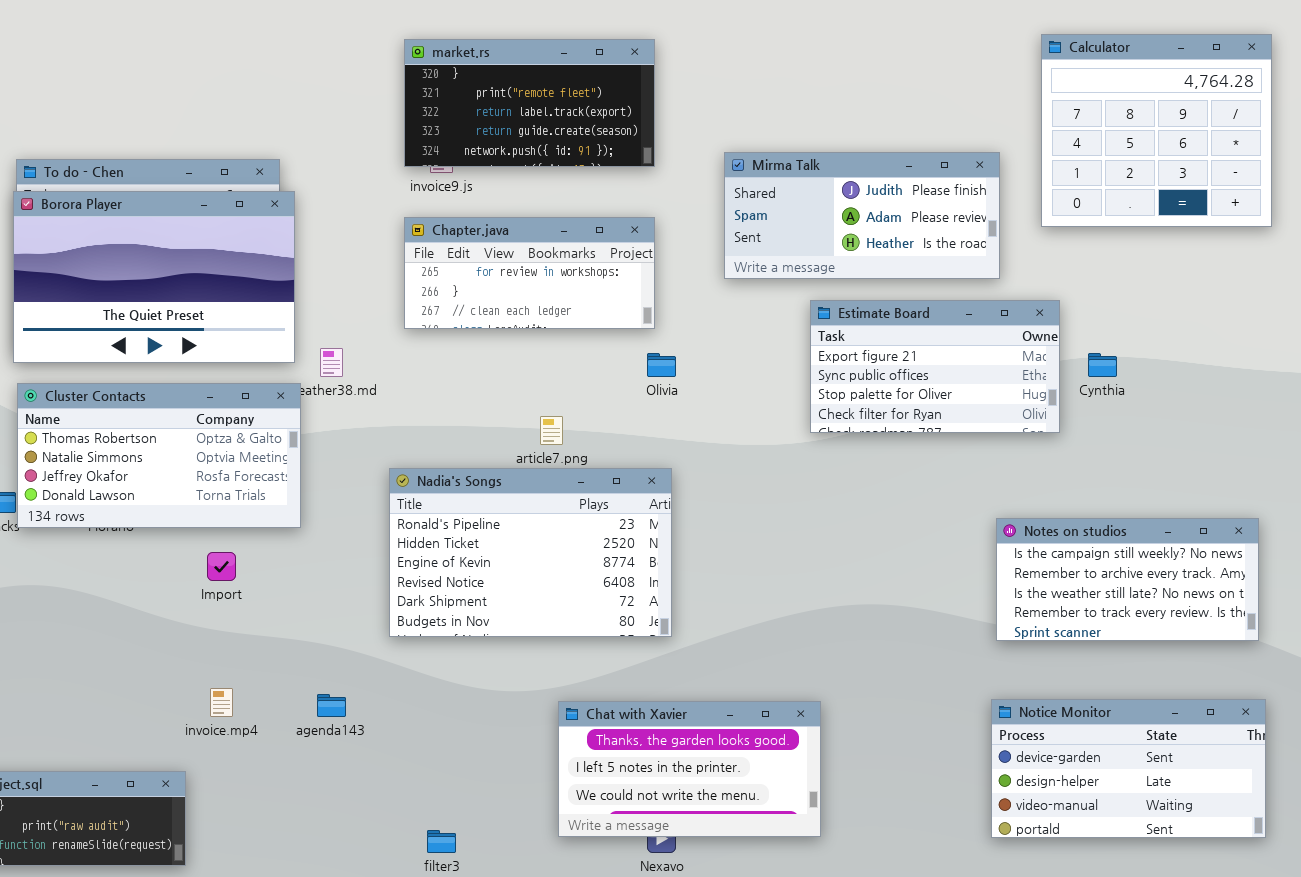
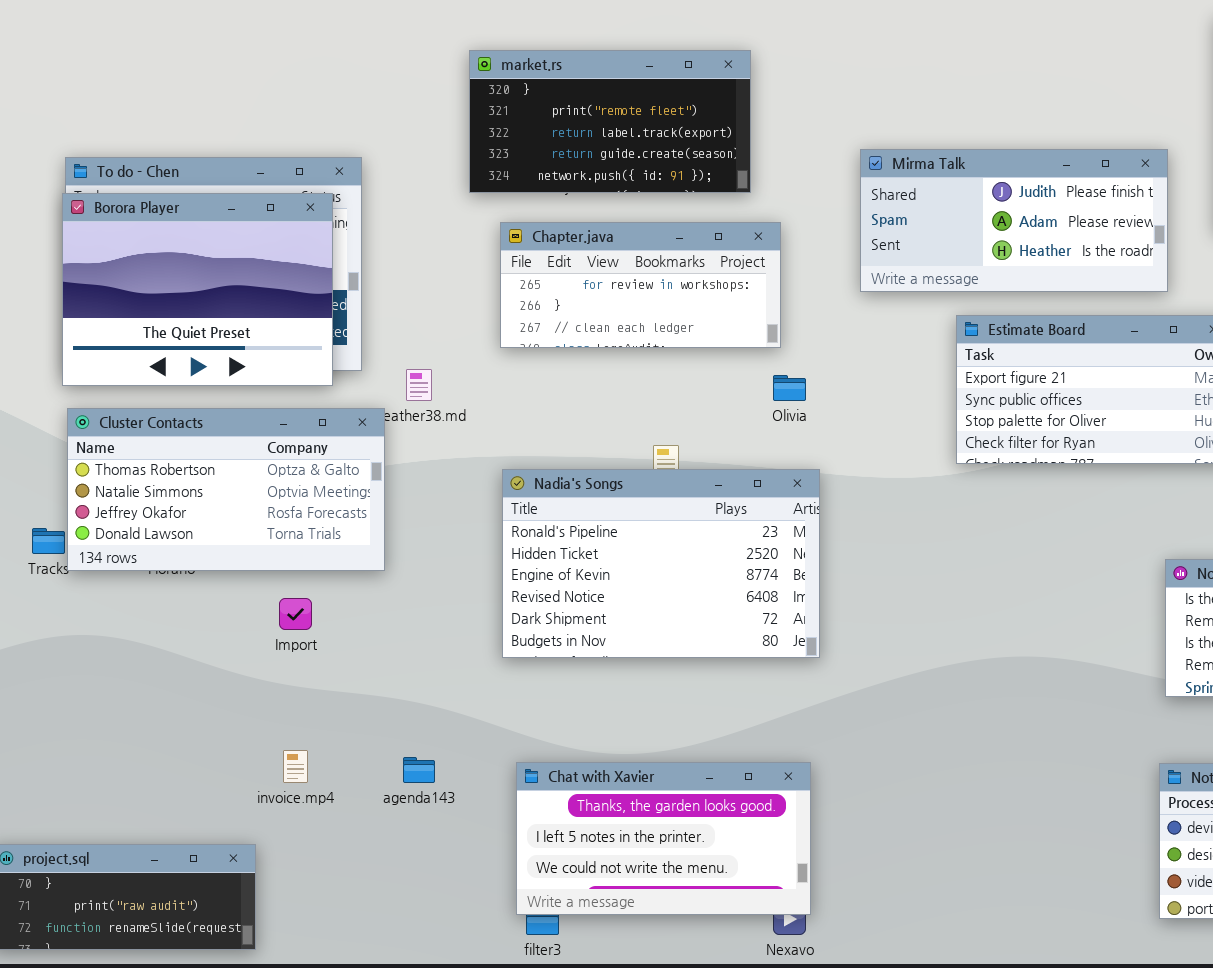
market.rs: [404,39,655,167] -> [469,50,751,193], moved
Borora Player: [13,191,295,363] -> [62,193,333,386], resized
Nadia's Songs: [389,468,672,637] -> [502,469,820,658], moved
Chat with Xavier: [558,701,821,837] -> [516,762,811,915], moved

